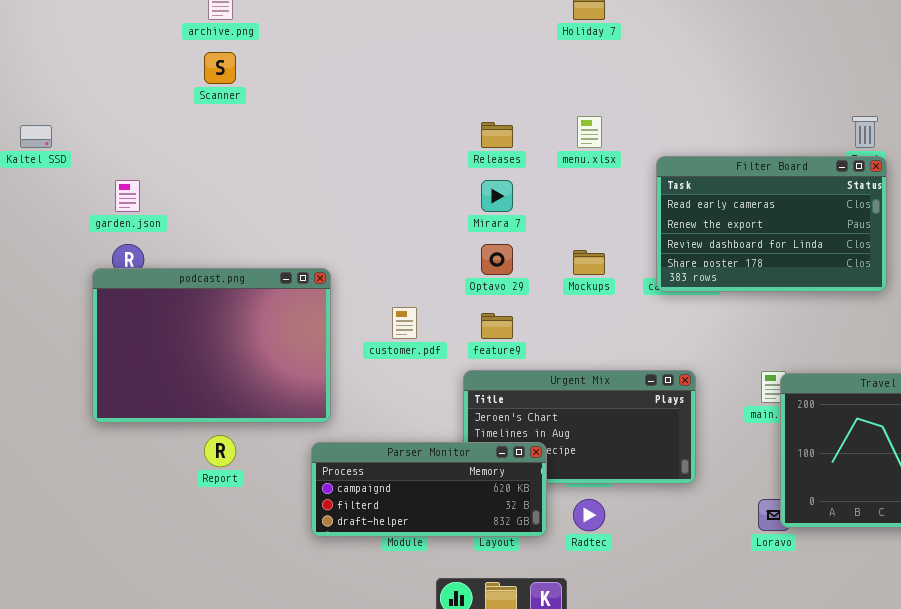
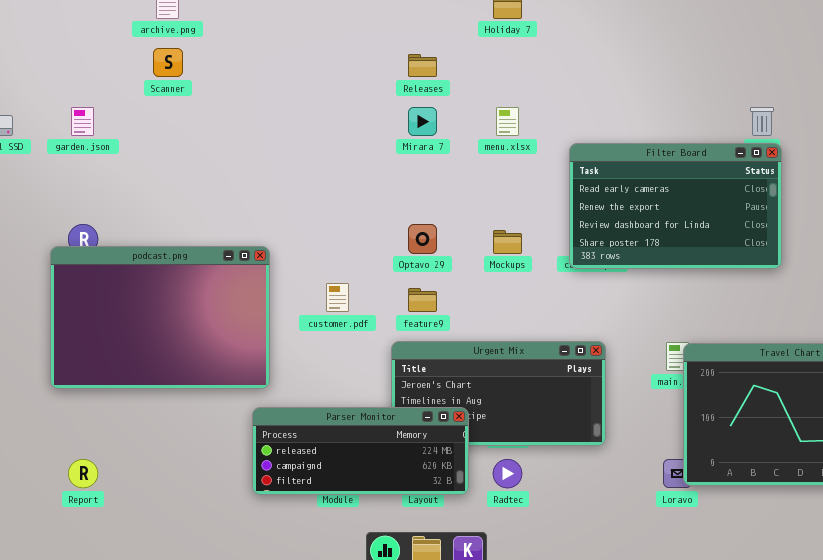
Releases: [481,122,513,148] -> [408,54,437,77], moved
garden.json: [115,180,140,212] -> [71,107,94,136], moved
Mirara 7: [481,180,513,212] -> [408,107,437,136], moved
Report: [204,435,236,467] -> [68,459,98,488], moved
Parser Monitor: [311,442,547,537] -> [252,407,469,495], scrolled up 1 row

